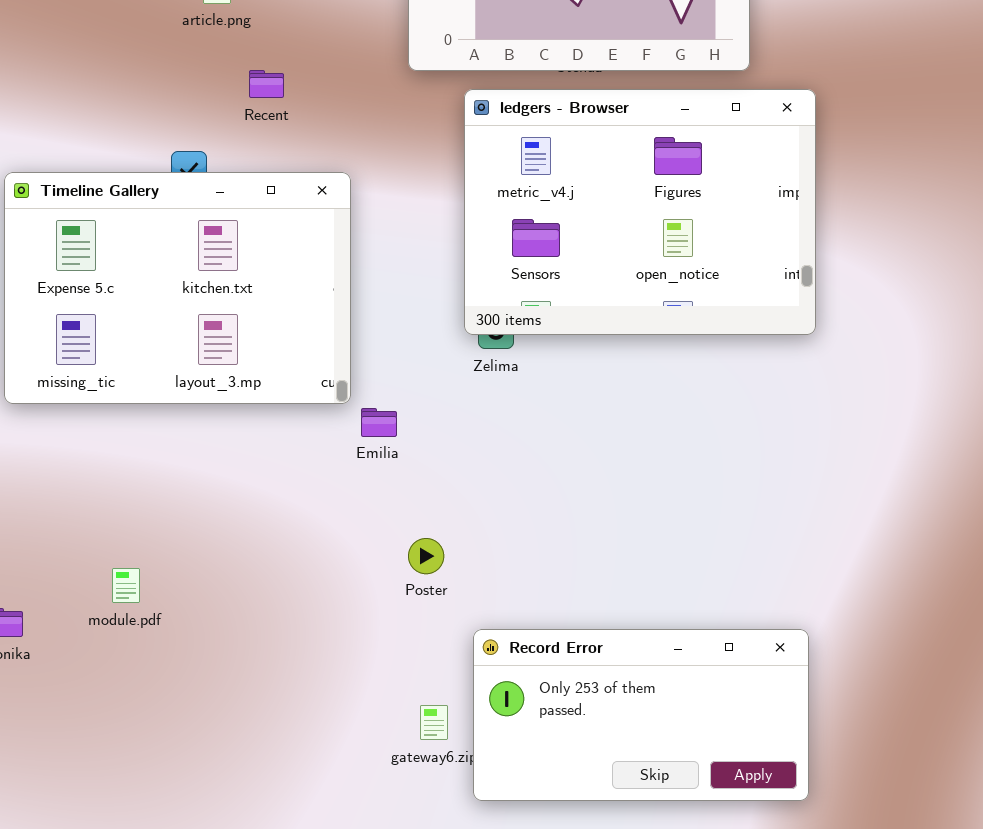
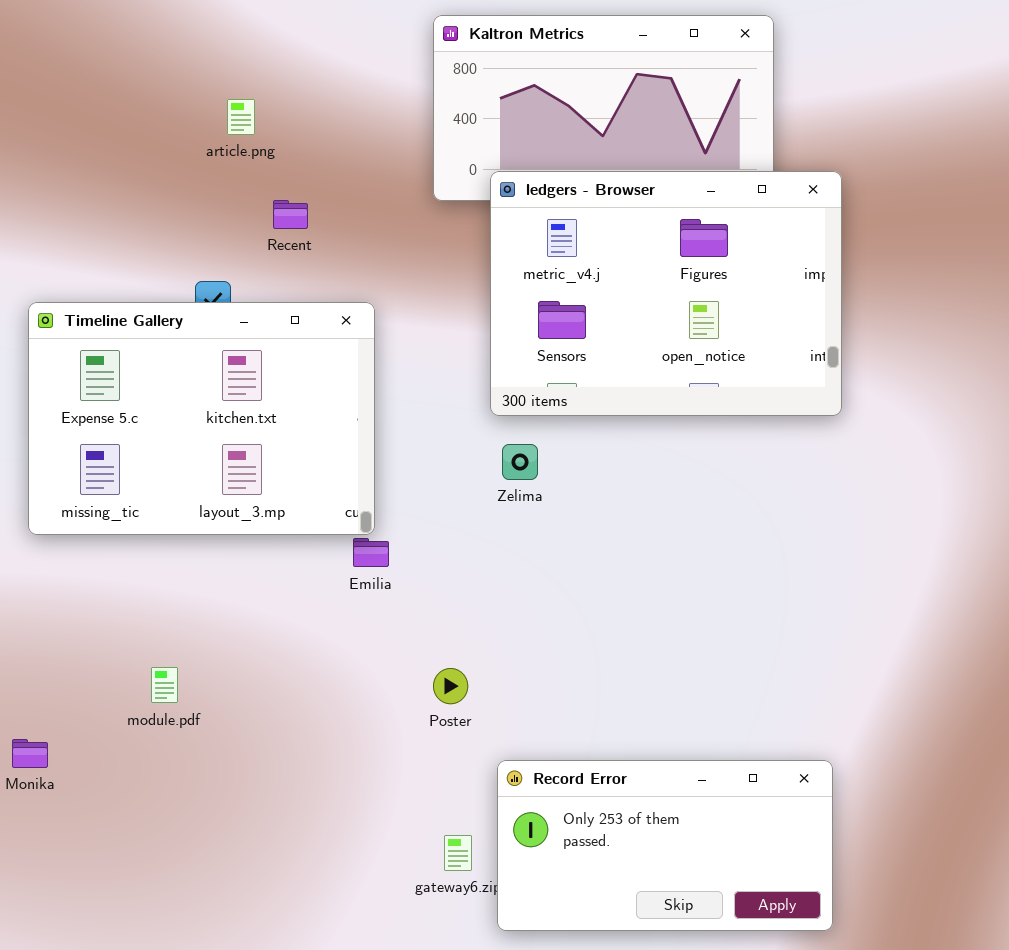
ledgers - Browser: [464,89,816,335] -> [490,171,842,416], moved
Emilia: [361,408,397,437] -> [353,538,389,567], moved
module.pdf: [112,568,140,603] -> [151,667,178,703], moved

